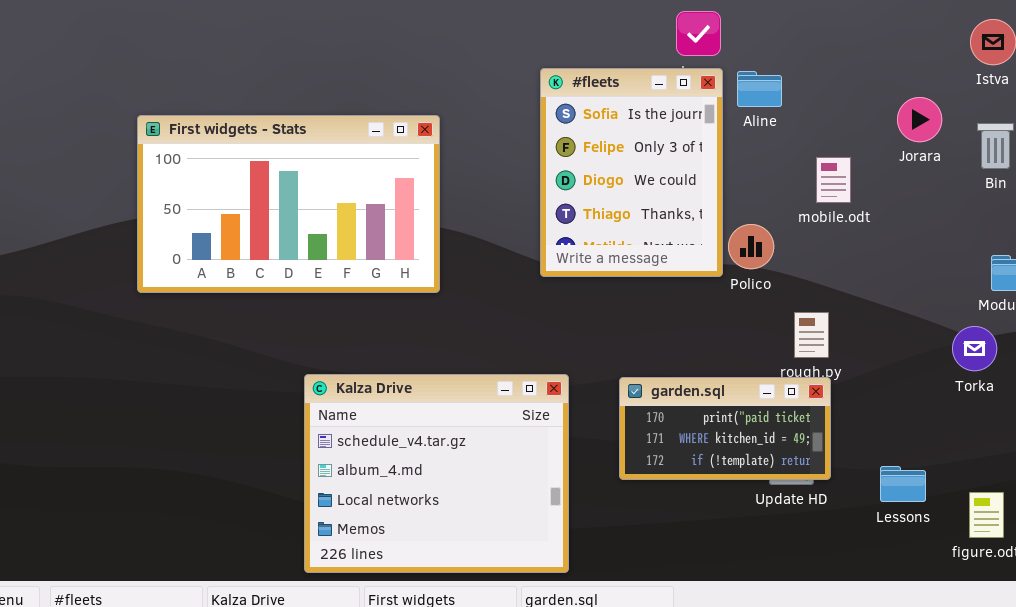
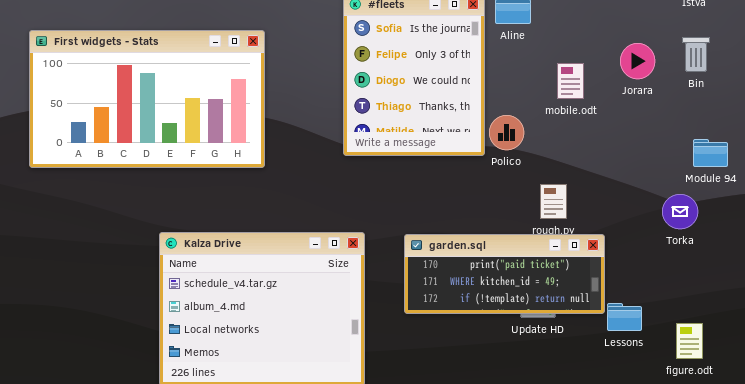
Jorara: [897,97,942,142] -> [620,43,655,79], moved
garden.sql: [619,377,831,480] -> [404,234,605,314], resized

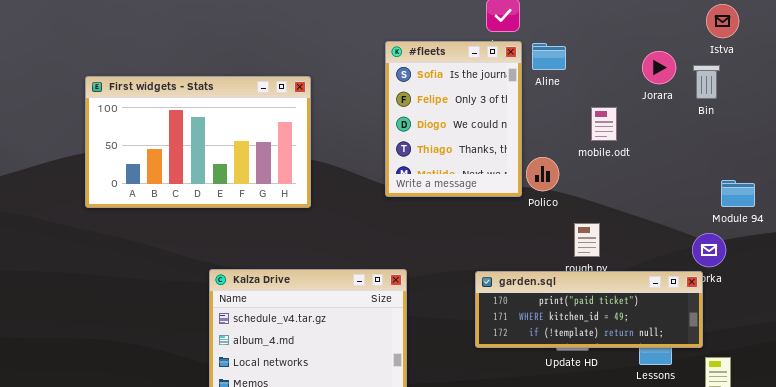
Bin: [682,37,710,72] -> [693,65,720,99], moved
Jorara: [620,43,655,79] -> [642,51,676,84], moved
garden.sql: [404,234,605,314] -> [475,271,703,348], moved, resized

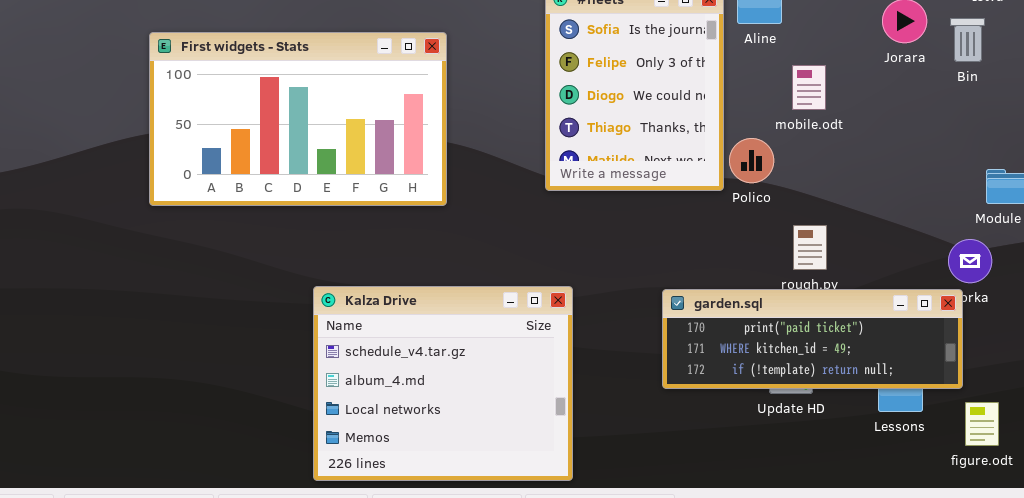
mobile.odt: [591,107,617,141] -> [792,65,826,110], moved

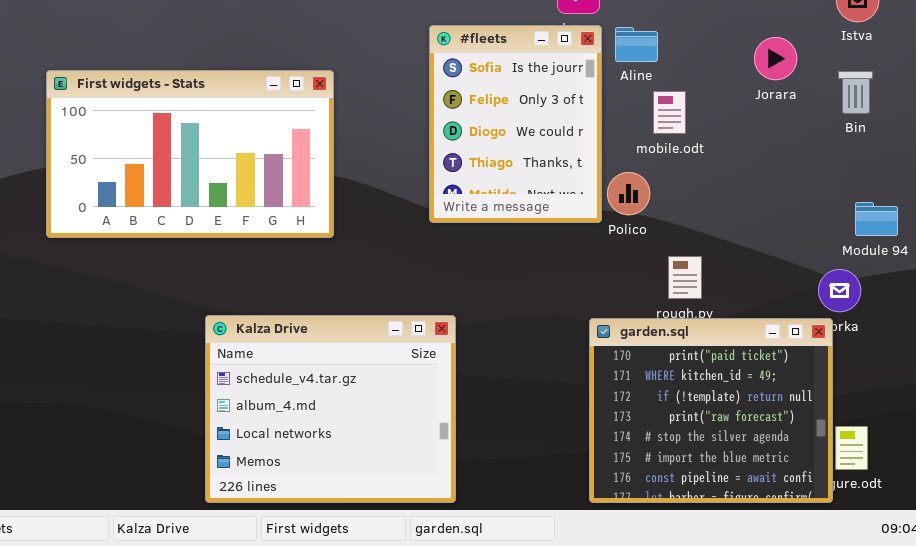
Bin: [950,18,985,62] -> [838,71,873,114], moved
mobile.odt: [792,65,826,110] -> [653,91,686,134], moved
garden.sql: [662,289,963,389] -> [589,318,833,503], resized

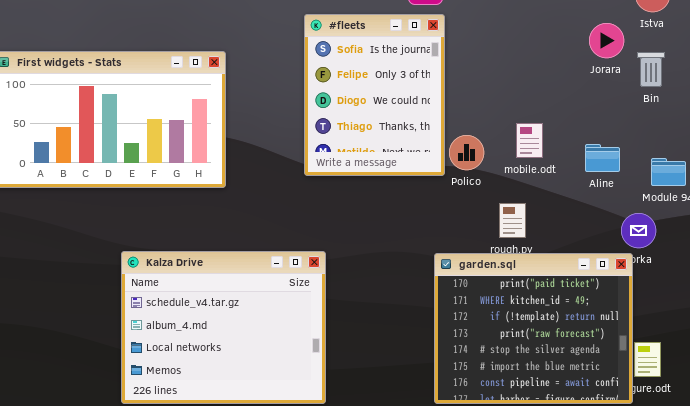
Aline: [615,27,658,62] -> [585,144,620,172], moved
Jorara: [754,37,797,80] -> [589,23,624,58], moved
mobile.odt: [653,91,686,134] -> [516,123,543,158], moved

